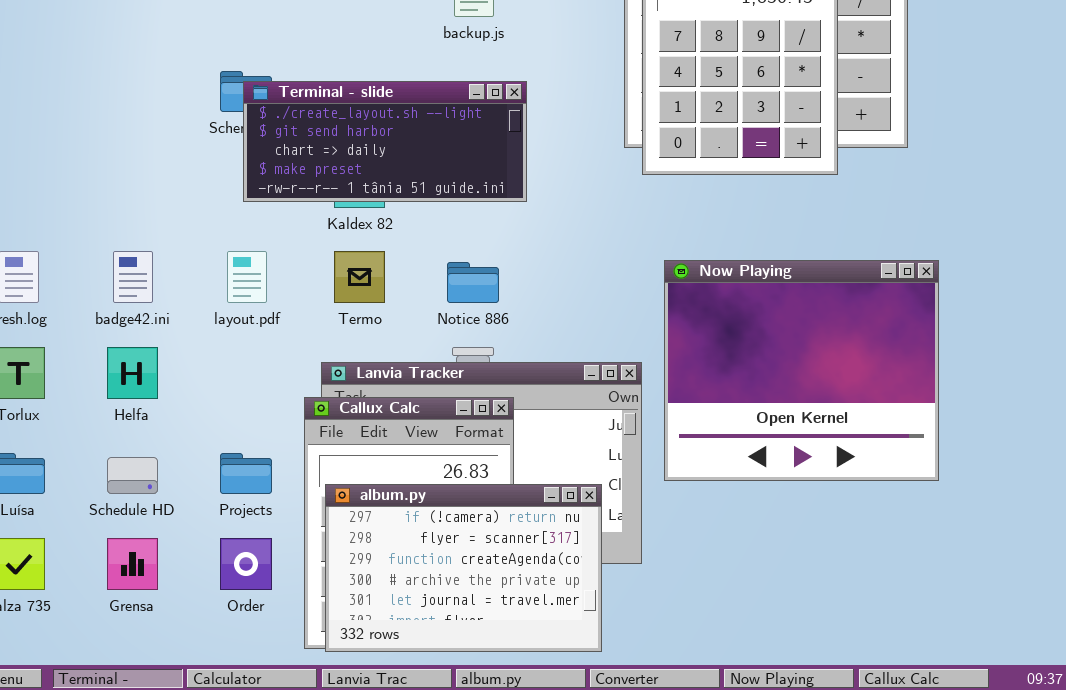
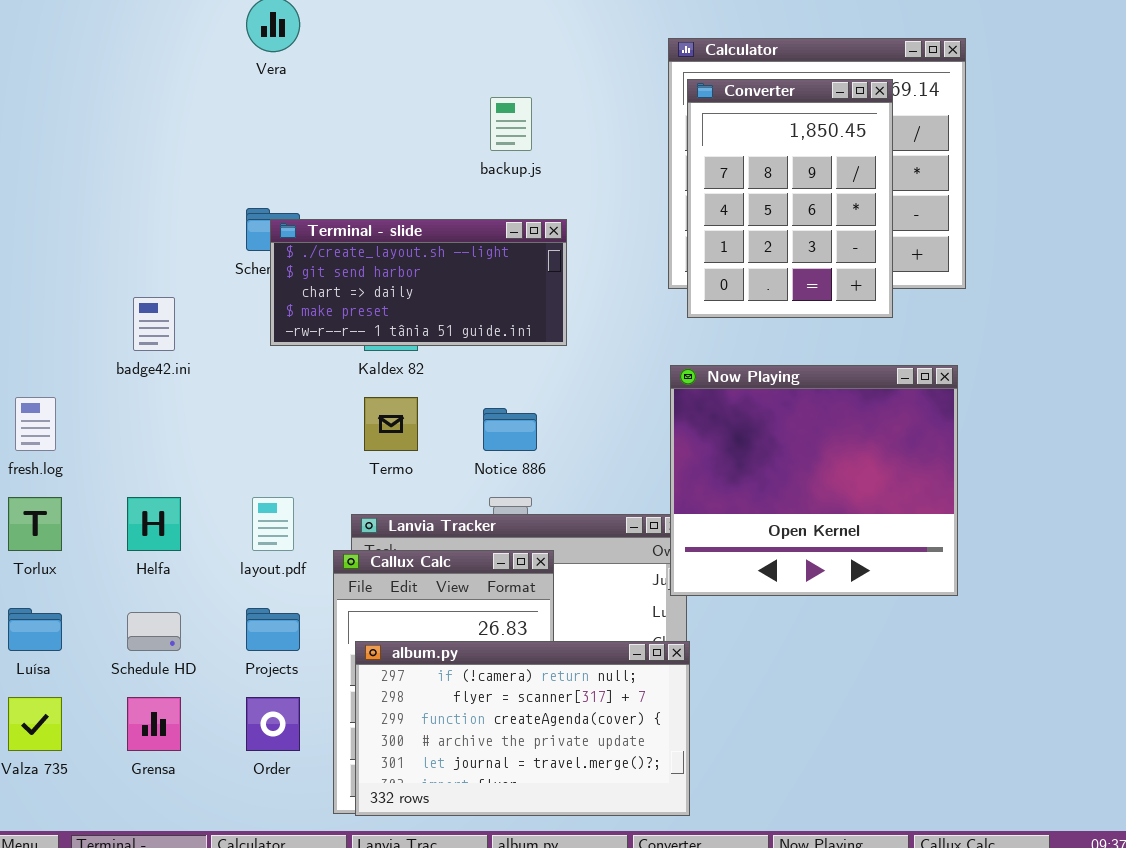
badge42.ini: [113,251,153,303] -> [133,297,175,351], moved
layout.pdf: [227,251,267,303] -> [252,497,294,551], moved
Now Playing: [664,260,939,481] -> [670,365,958,596], moved
album.py: [325,484,602,652] -> [355,641,690,816], resized

